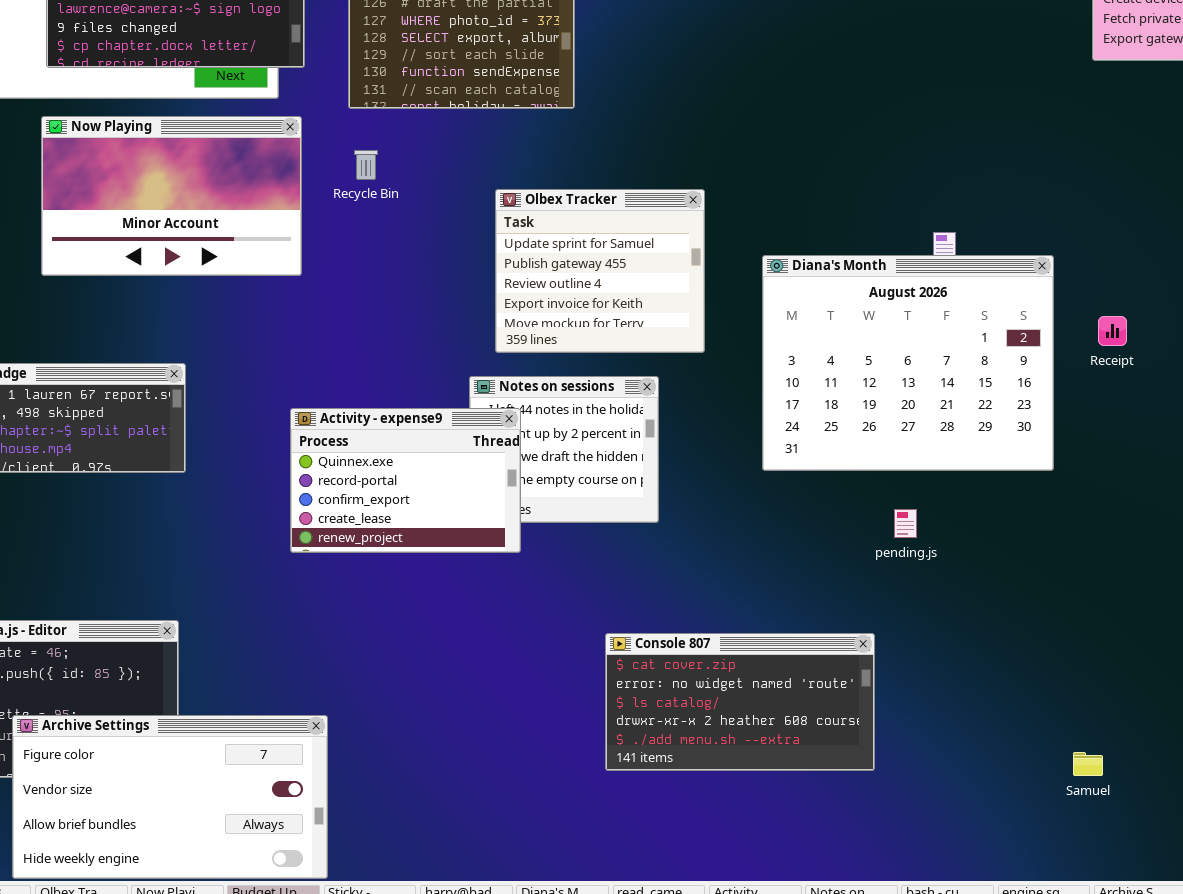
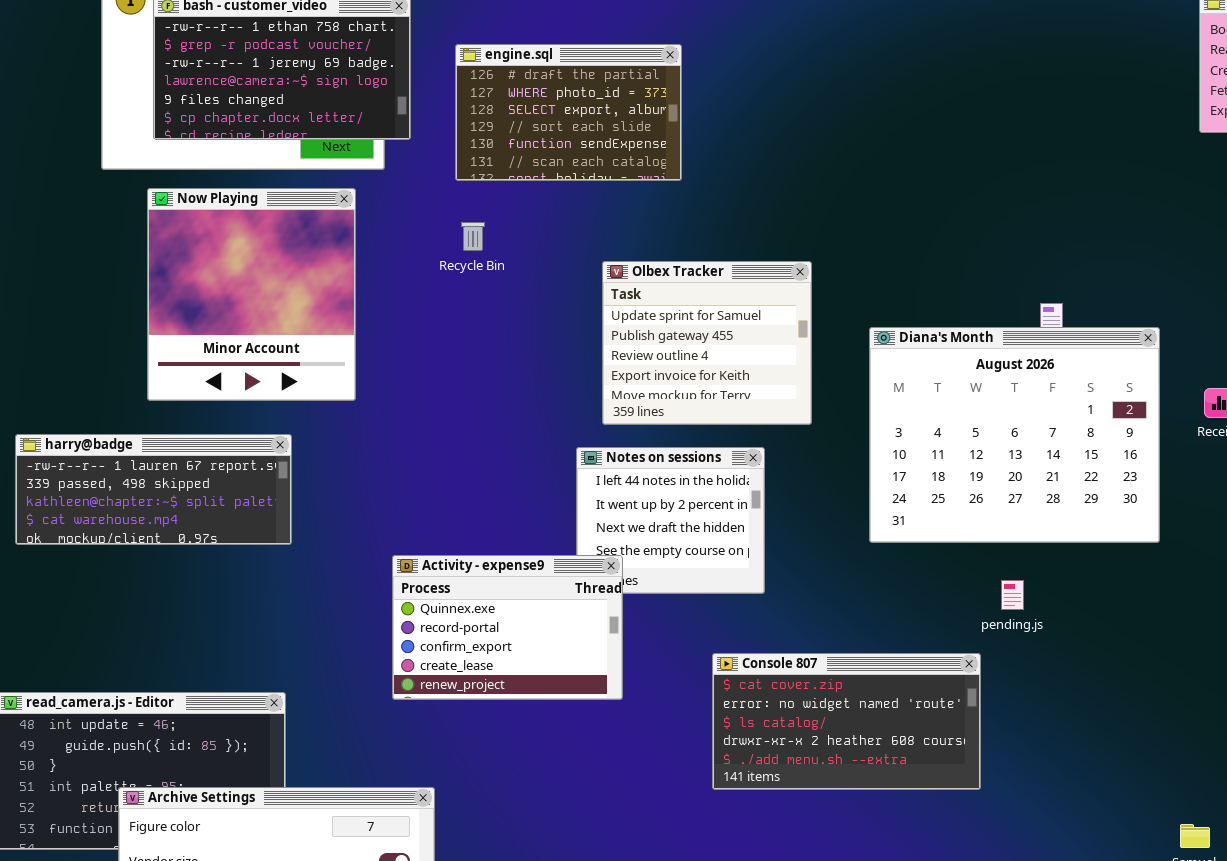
Now Playing: [41,116,302,276] -> [147,188,356,401], resized
Activity - expense9: [290,408,521,553] -> [392,555,623,700], moved
Console 807: [605,633,875,771] -> [712,653,981,790], moved

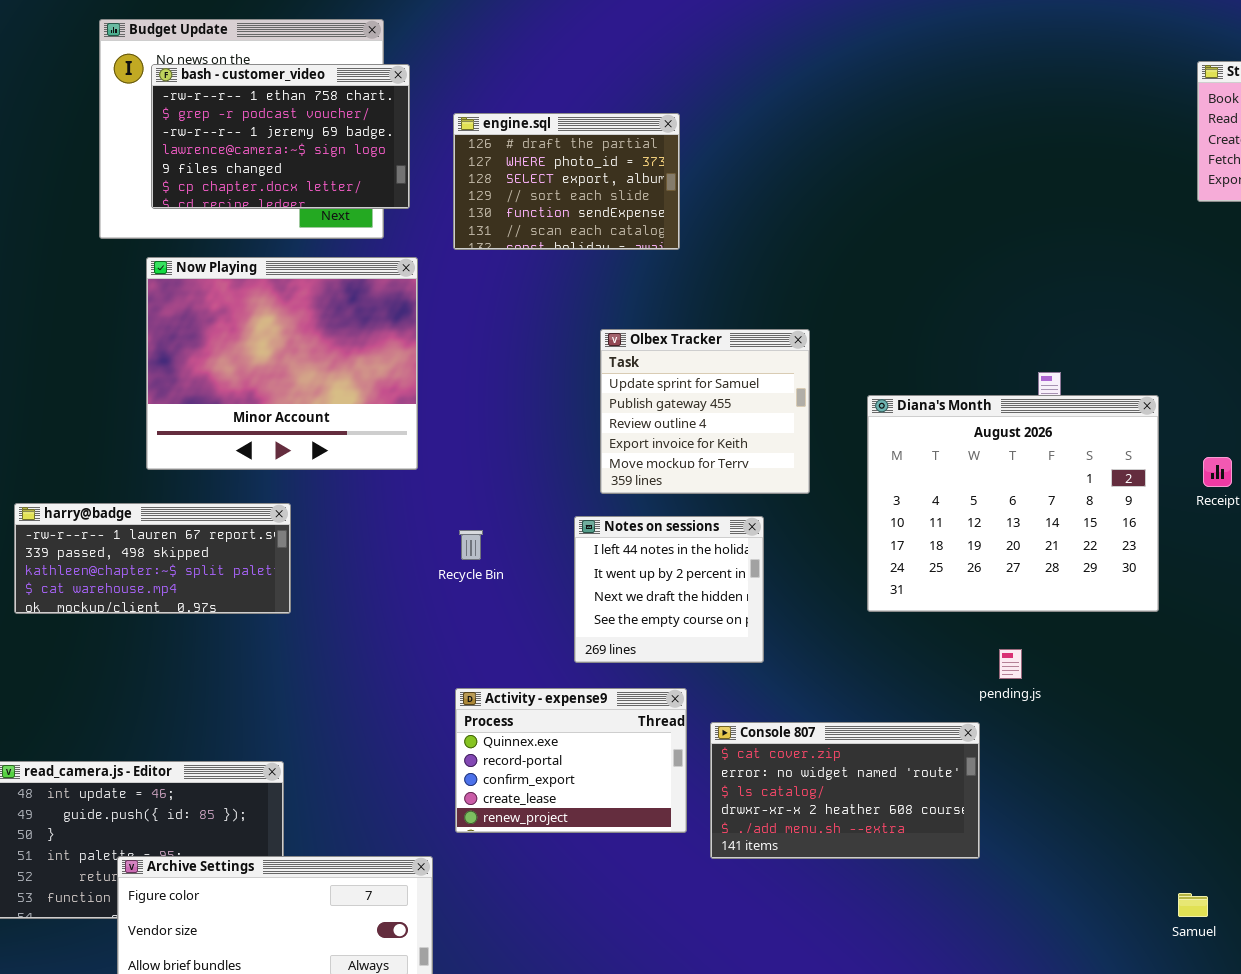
Now Playing: [147,188,356,401] -> [146,257,418,470], resized
Recycle Bin: [461,222,485,251] -> [459,530,483,560], moved
Activity - expense9: [392,555,623,700] -> [455,688,687,833], moved

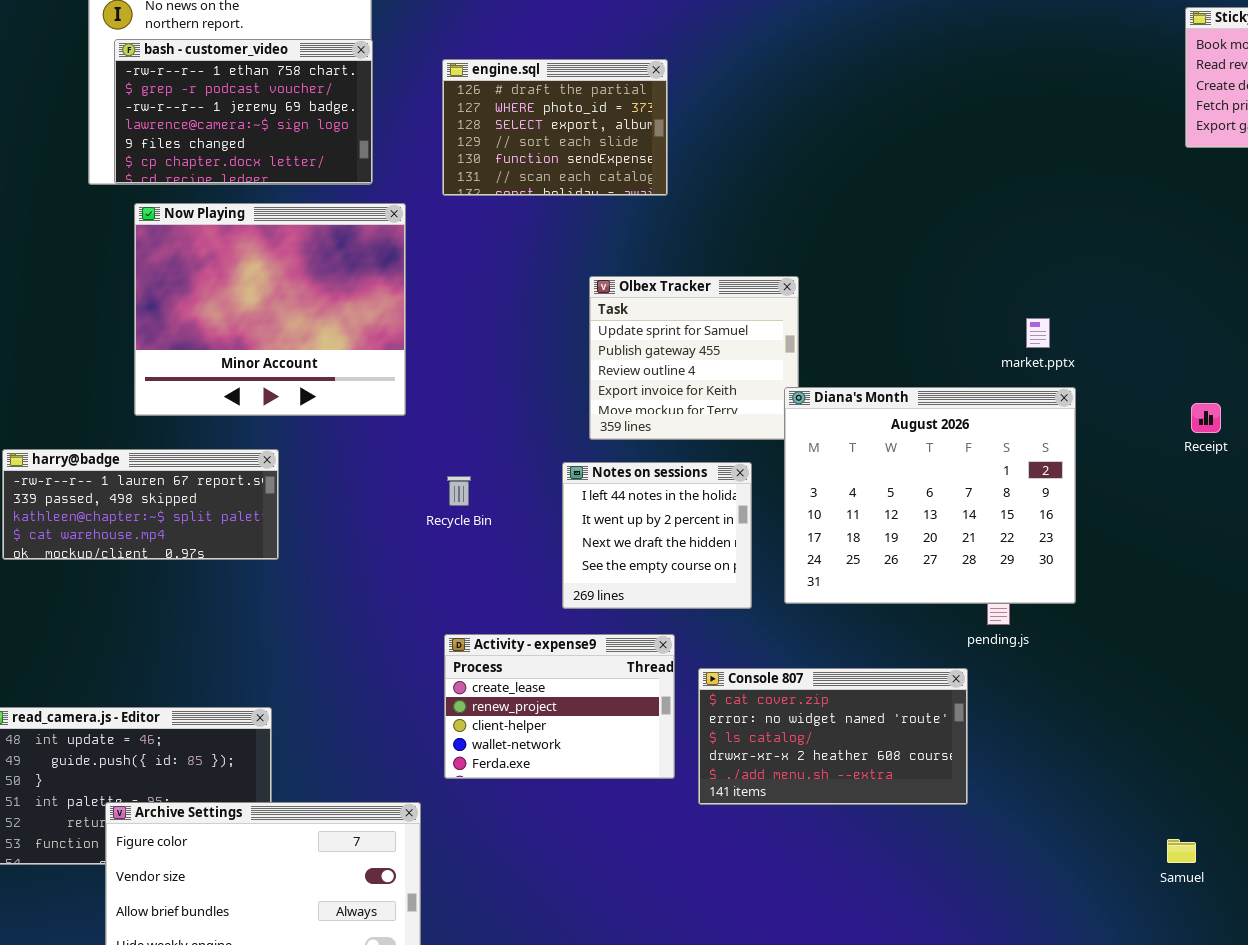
bash - customer_video: [151,64,410,209] -> [114,39,373,184], moved
Diana's Month: [867,395,1159,612] -> [784,387,1076,604], moved
Activity - expense9: [455,688,687,833] -> [444,634,675,779], scrolled down 3 rows

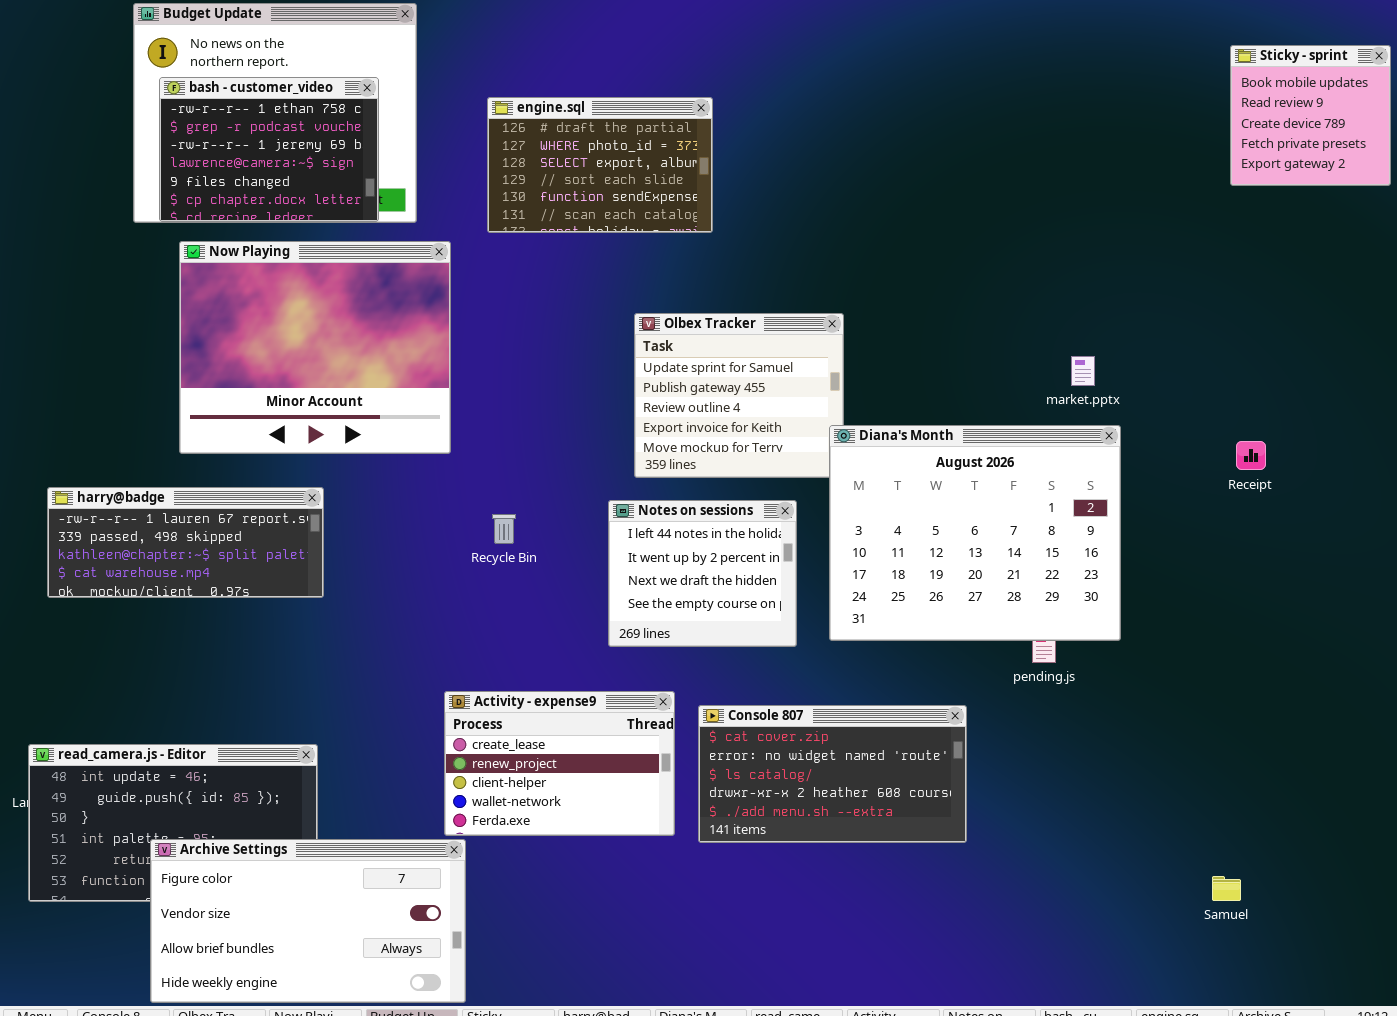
bash - customer_video: [114,39,373,184] -> [159,77,379,222], resized
Activity - expense9: [444,634,675,779] -> [444,691,675,836], moved
Console 807: [698,668,968,805] -> [698,705,967,843], moved

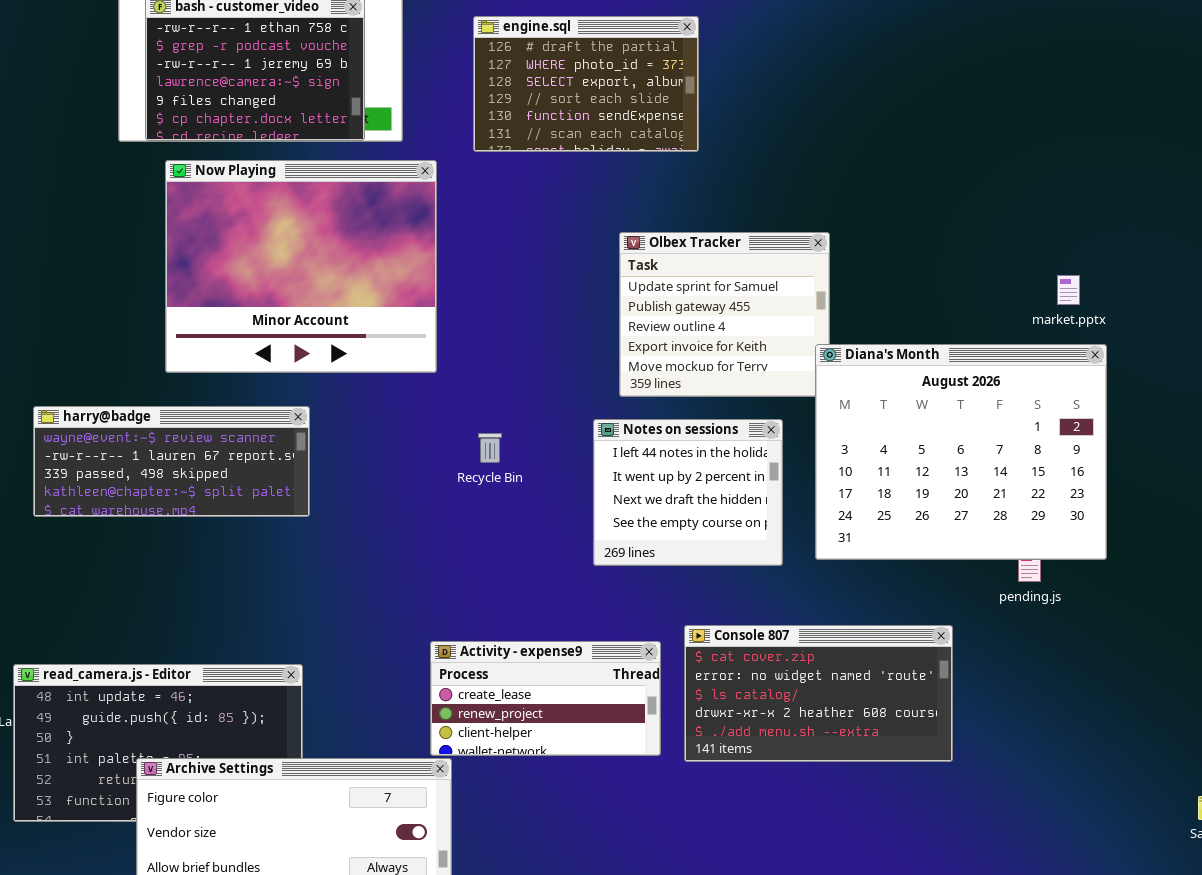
harry@badge: [47,487,324,598] -> [33,406,310,517], scrolled up 1 row
Activity - expense9: [444,691,675,836] -> [430,641,661,756], resized

